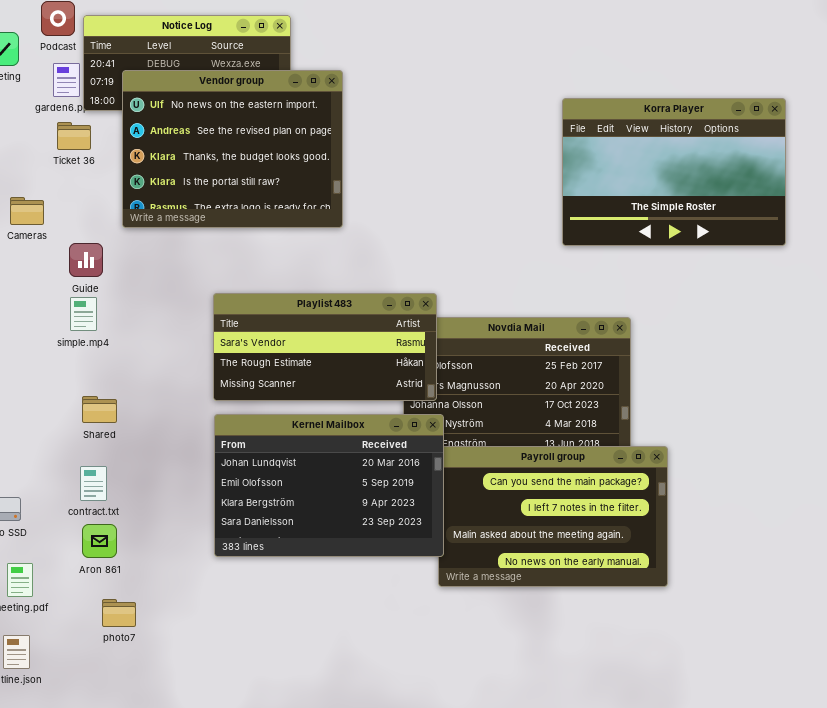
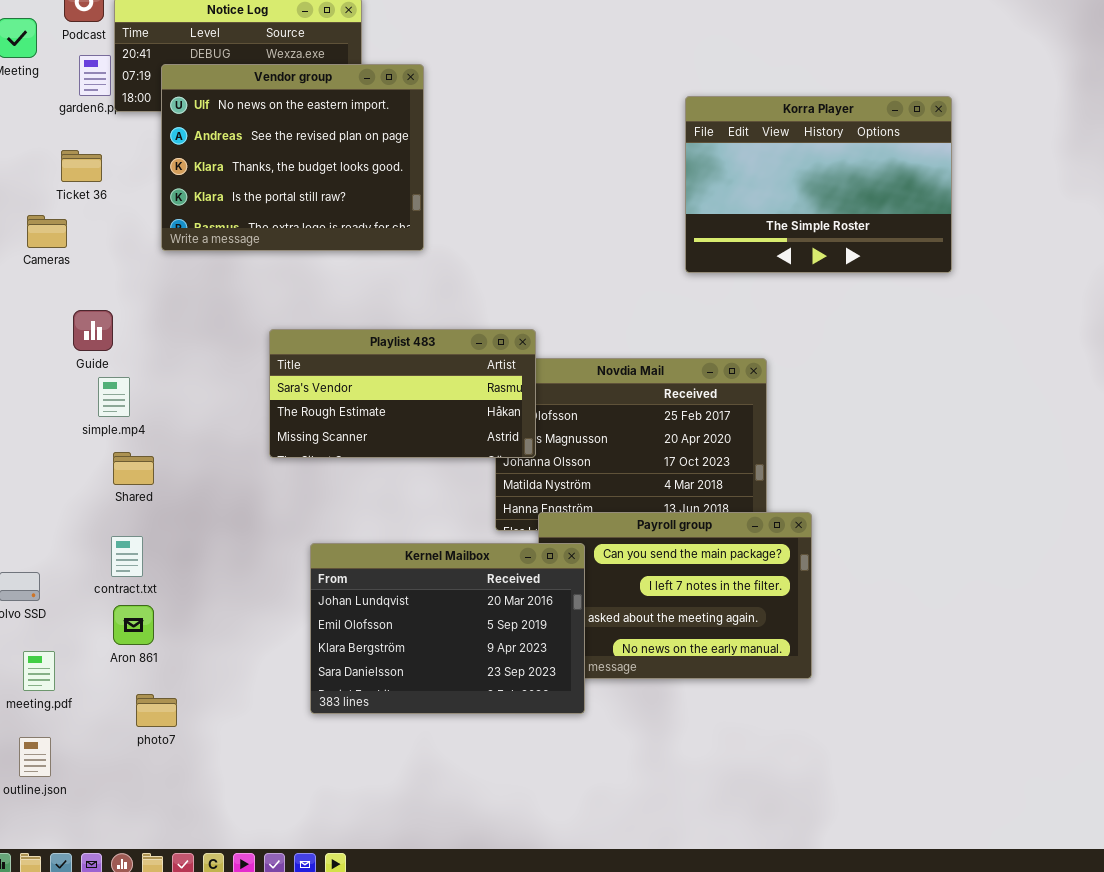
Ticket 36: [57,122,91,150] -> [61,150,102,182], moved
Guide: [69,243,103,277] -> [73,310,113,351], moved
simple.mp4: [70,297,97,331] -> [98,377,130,417], moved
Kernel Mailbox: [214,414,444,557] -> [310,543,585,714], moved

